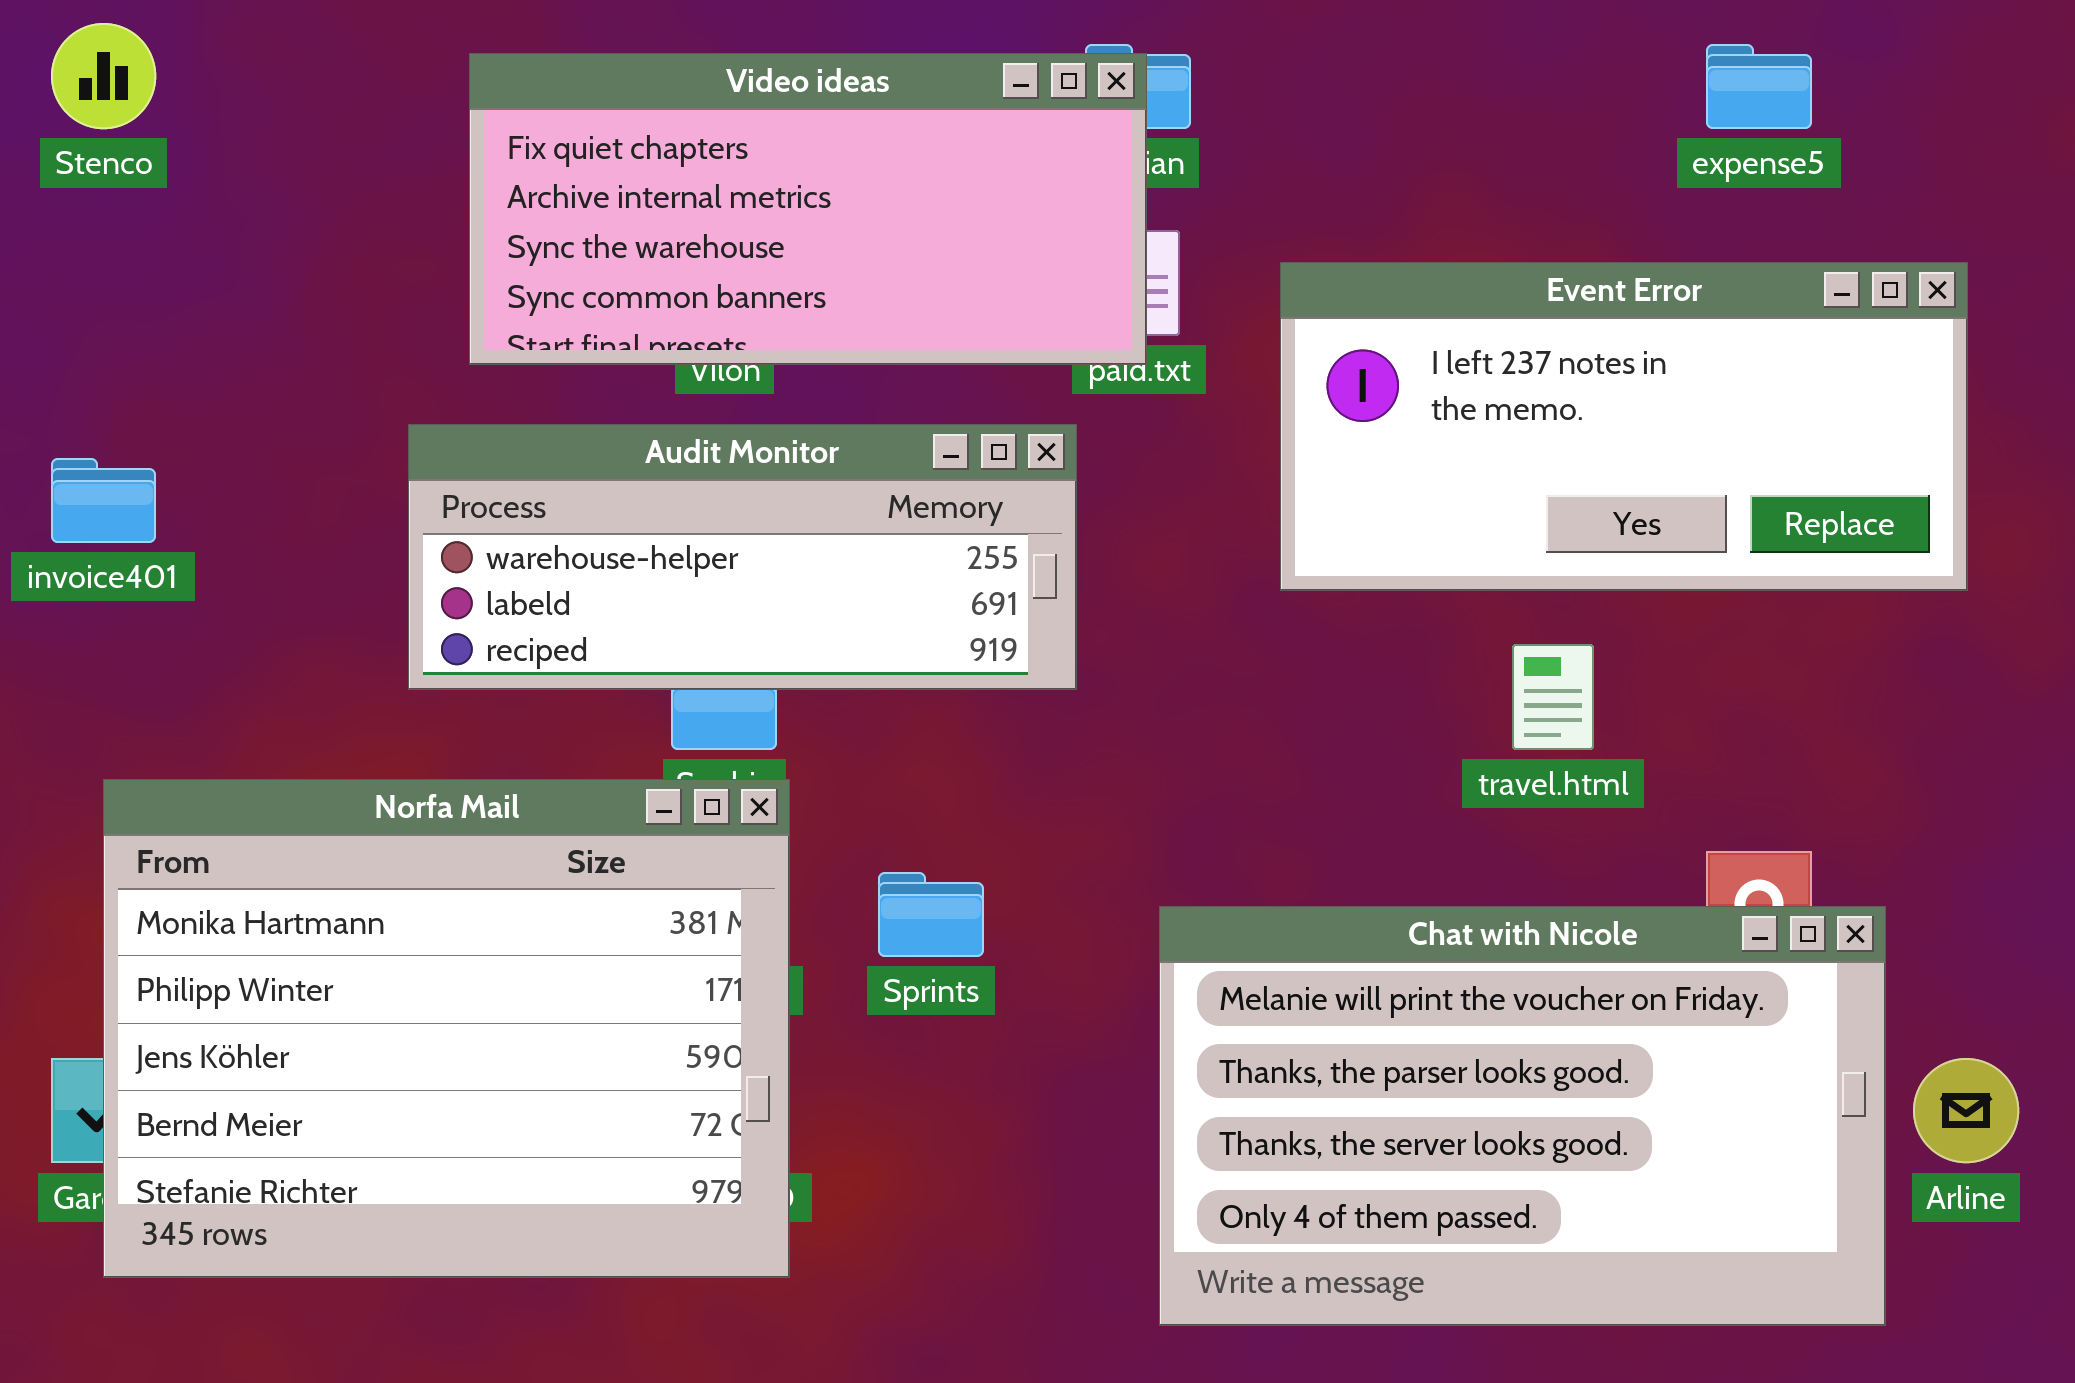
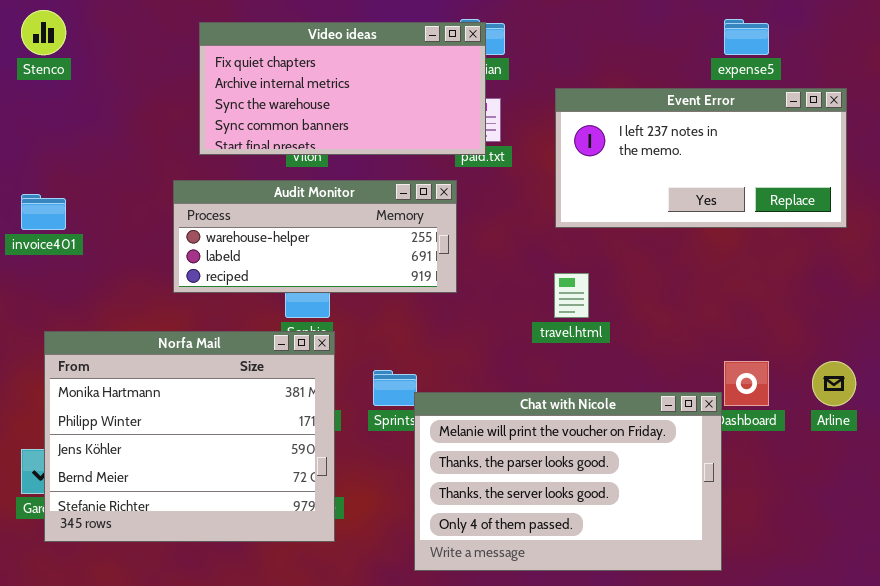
Event Error: [1280,262,1968,591] -> [555,88,847,228], moved
travel.html: [1512,644,1594,750] -> [554,273,589,318], moved
Chat with Nicole: [1159,906,1886,1326] -> [414,392,722,571], moved
Arline: [1913,1058,2019,1163] -> [812,361,856,406], moved

